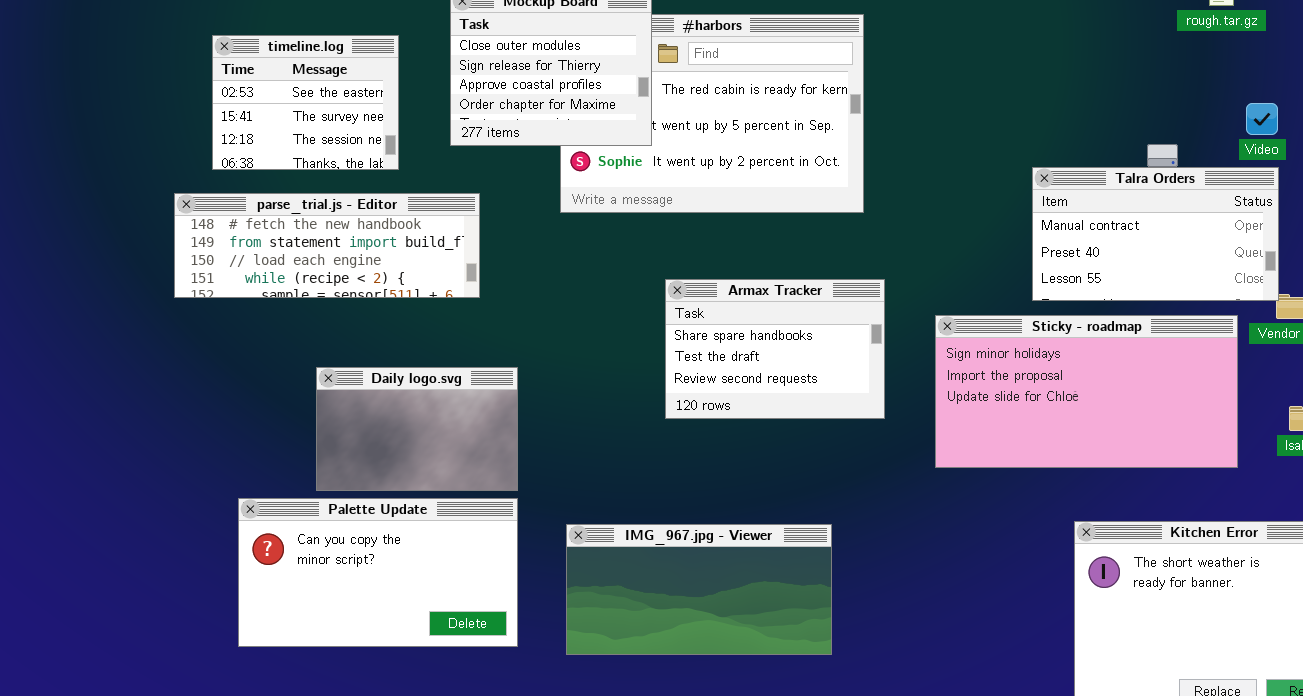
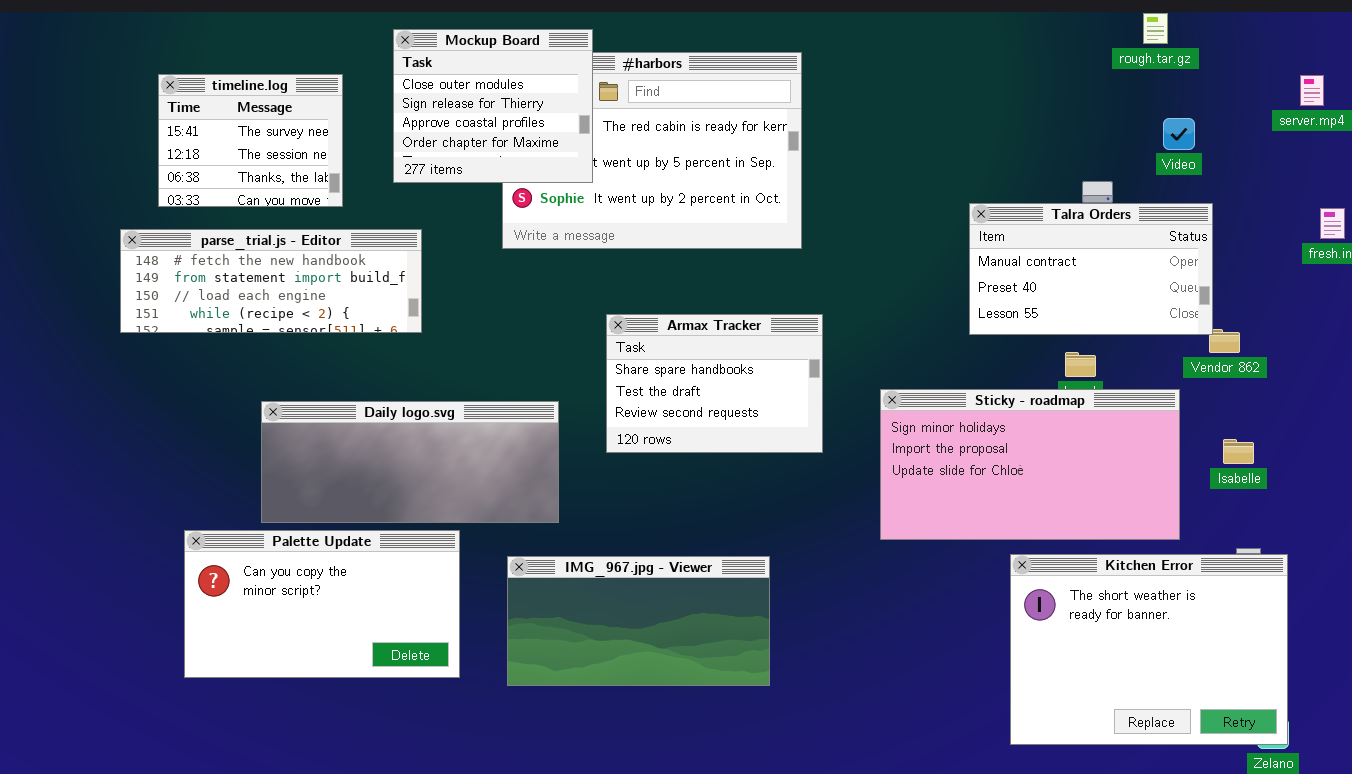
timeline.log: [212,35,399,170] -> [158,74,343,207], scrolled down 1 row
Video: [1246,103,1278,135] -> [1163,118,1195,150], moved
Sticky - roadmap: [935,315,1238,468] -> [880,389,1180,540], moved
Daily logo.svg: [316,367,518,491] -> [261,401,559,523], resized

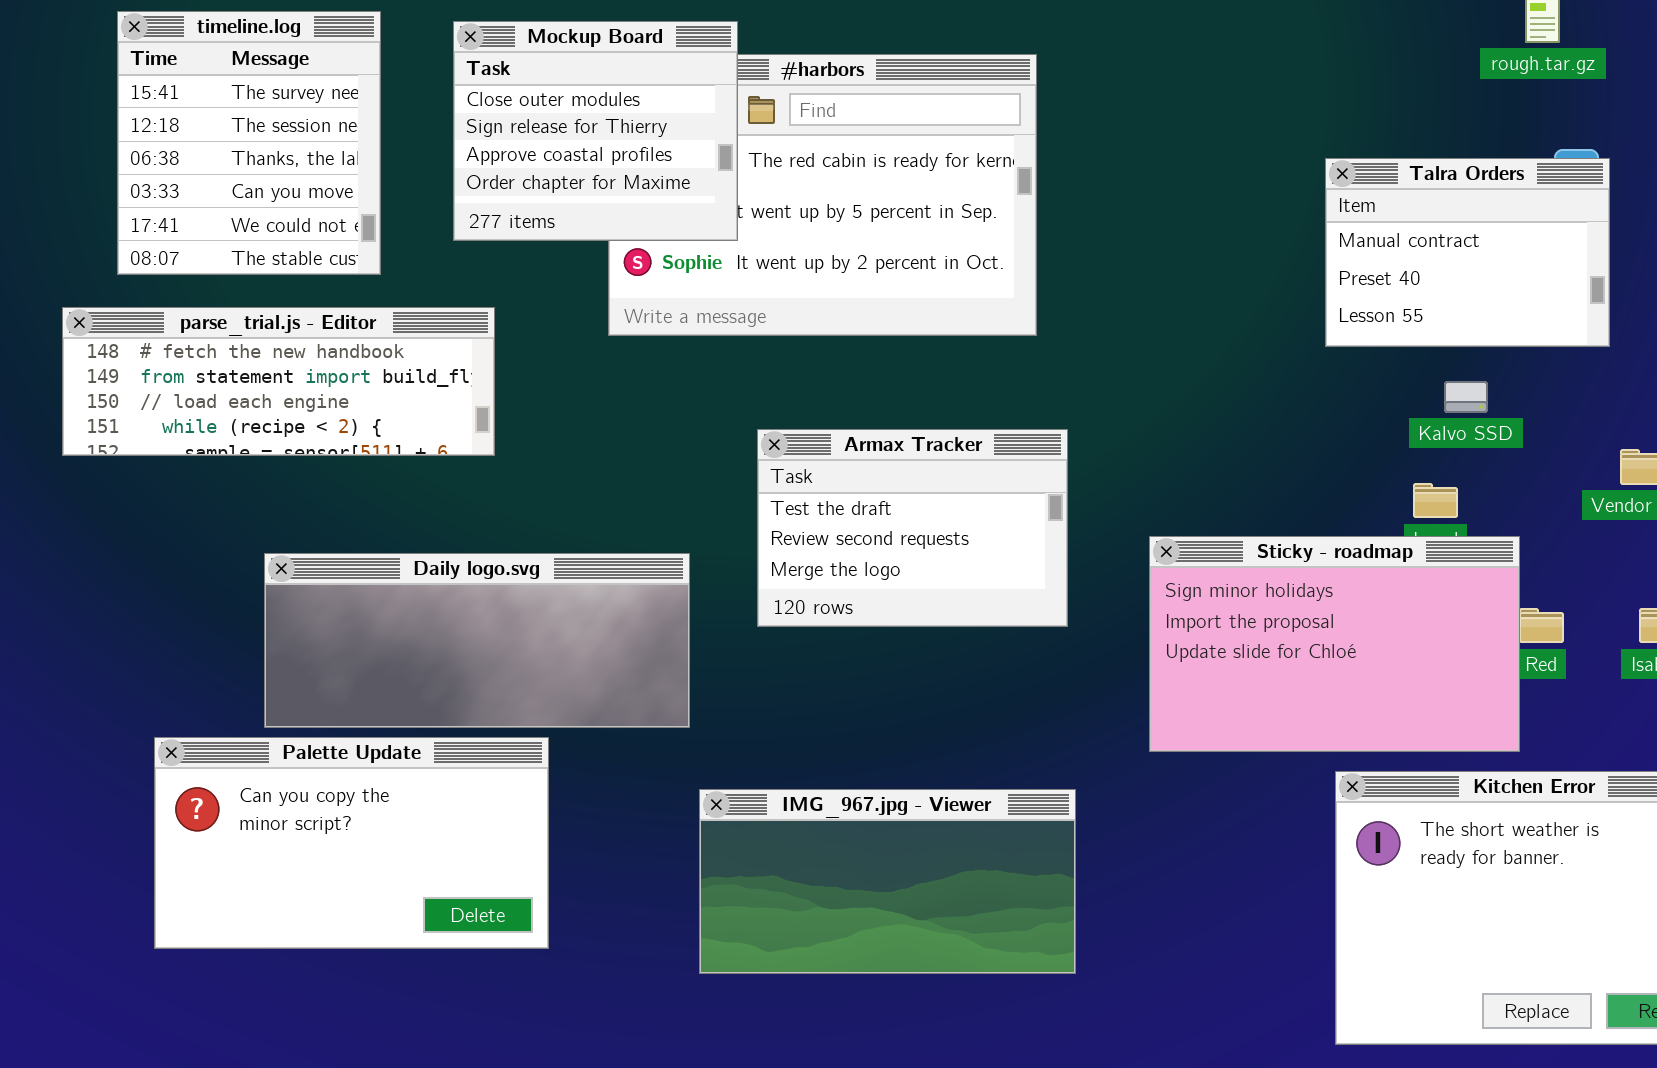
timeline.log: [158,74,343,207] -> [117,11,381,275], resized
Talra Orders: [969,203,1213,335] -> [1325,158,1610,347], moved, resized
Armax Tracker: [606,314,823,453] -> [757,429,1068,627], scrolled down 1 row
Sticky - roadmap: [880,389,1180,540] -> [1149,536,1520,752], resized
IMG_967.jpg - Viewer: [507,556,770,686] -> [699,789,1076,974], moved

